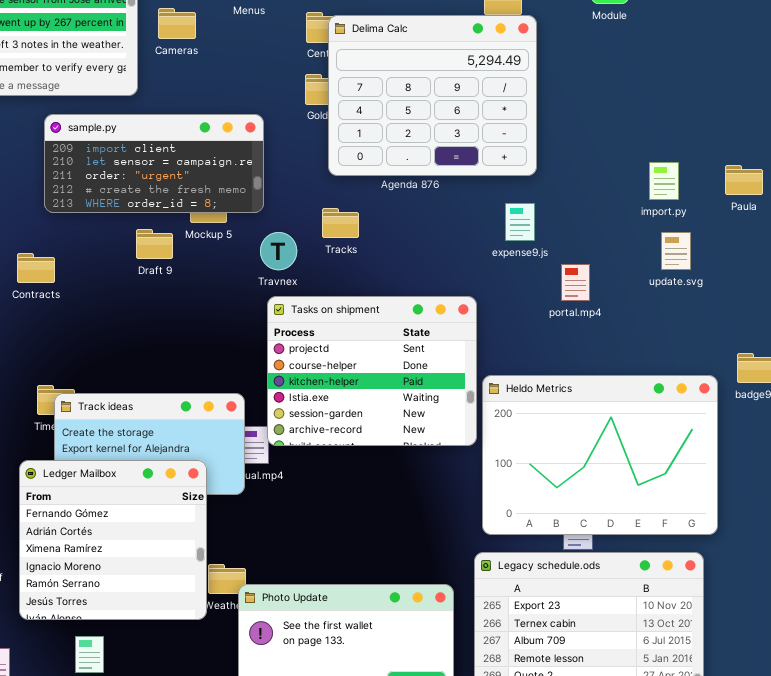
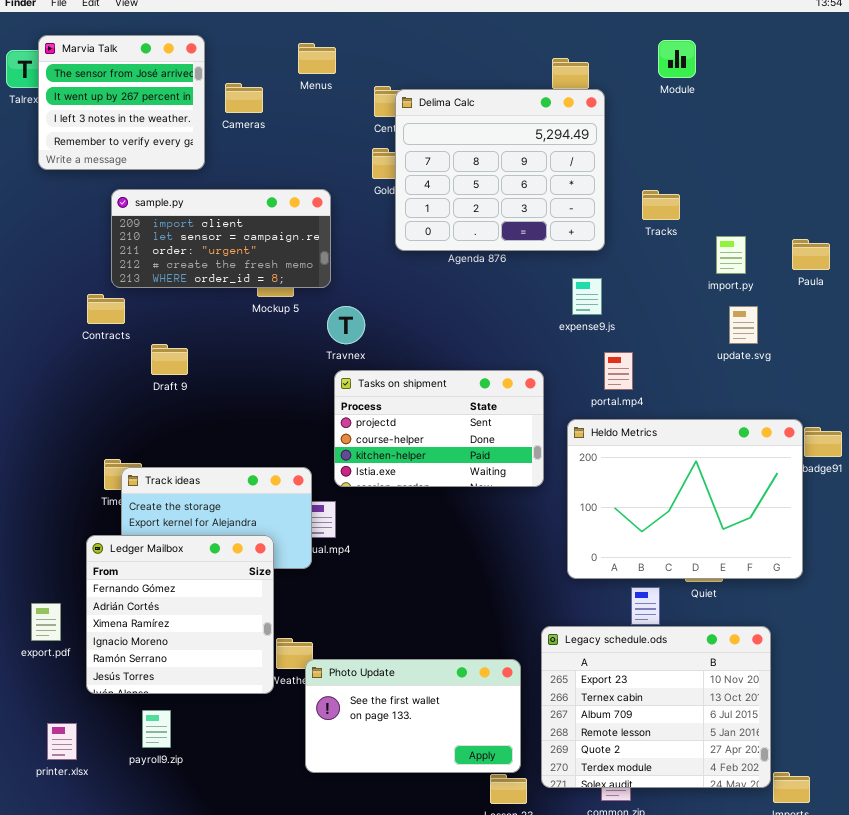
Tracks: [322,208,359,238] -> [642,190,680,220], moved
Draft 9: [136,229,173,259] -> [151,344,188,375], moved
Contracts: [17,253,55,283] -> [87,294,125,324], moved
portal.mp4: [561,264,590,301] -> [604,352,633,390], moved
Tasks on shipment: [267,296,477,446] -> [334,370,544,487], resized
Heldo Metrics: [482,375,718,535] -> [567,419,803,579], moved

